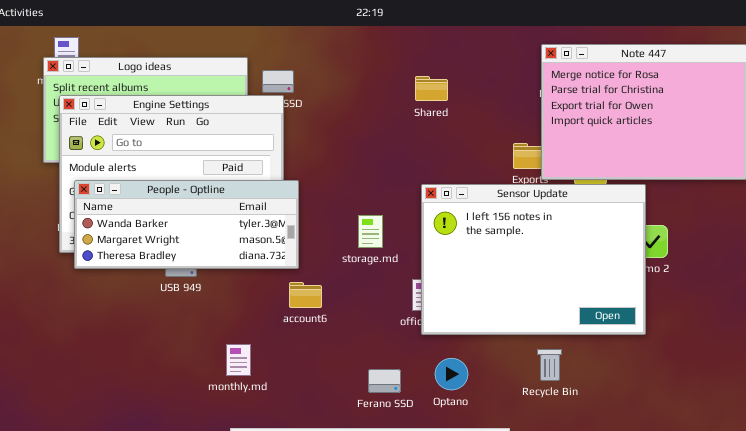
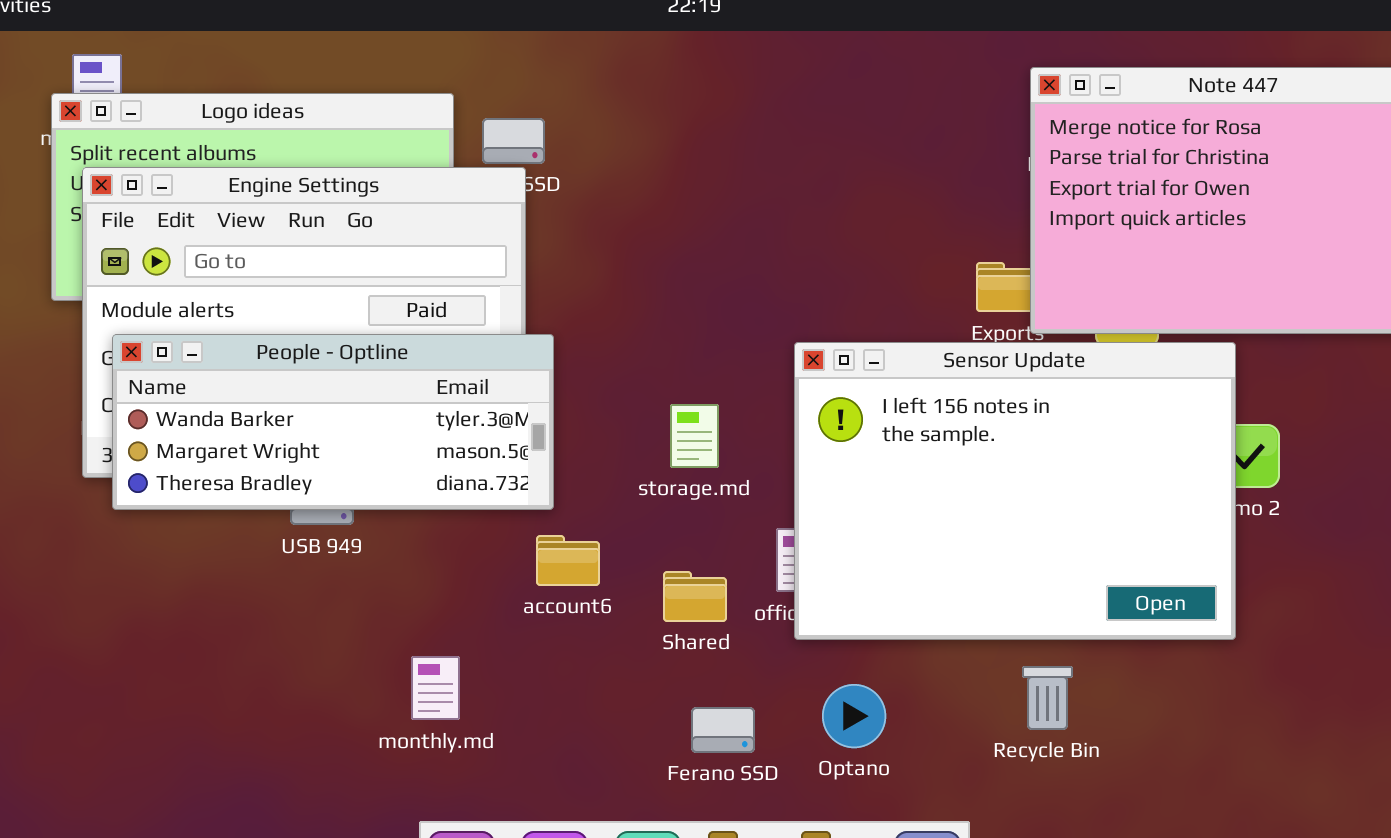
Shared: [415,76,448,101] -> [663,571,727,622], moved

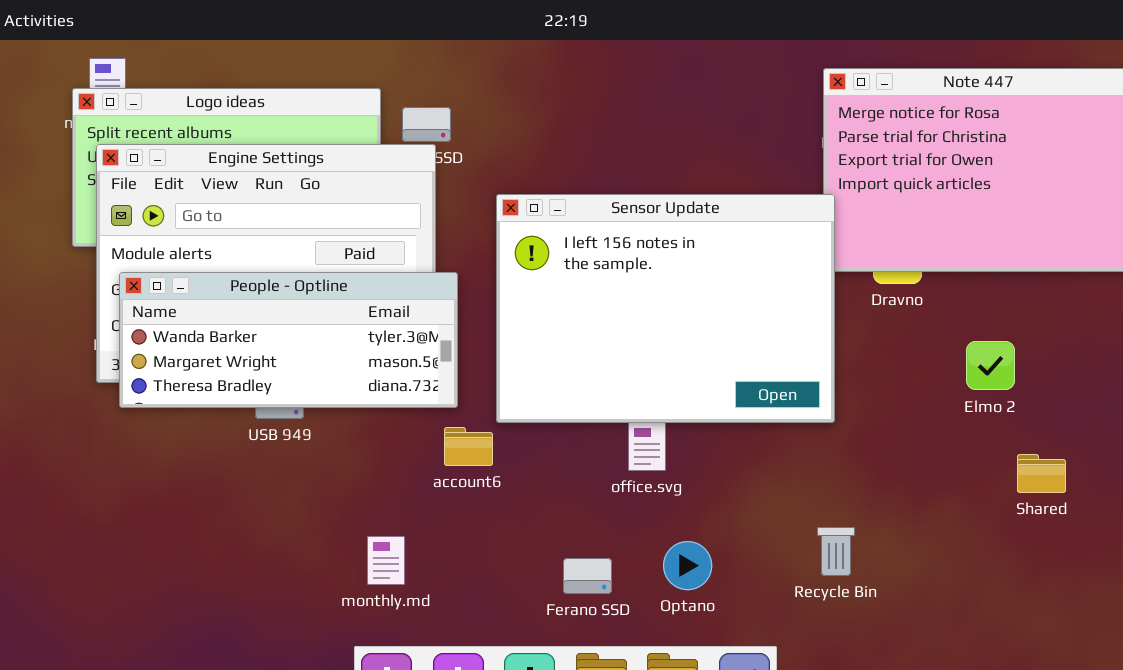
Sensor Update: [794,342,1236,640] -> [496,194,835,423], moved
Shared: [663,571,727,622] -> [1017,454,1066,493], moved
monthly.md: [411,656,460,720] -> [367,536,405,585], moved

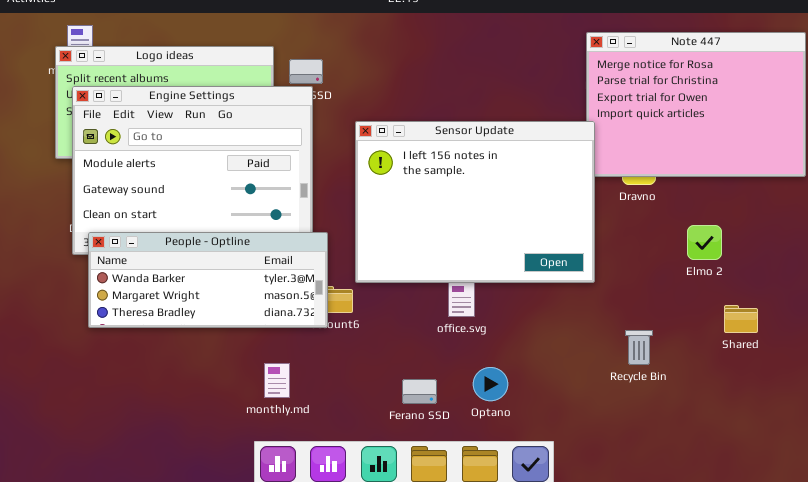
People - Optline: [119,272,458,408] -> [88,232,328,328], moved
Recycle Bin: [817,527,855,576] -> [625,330,653,365], moved

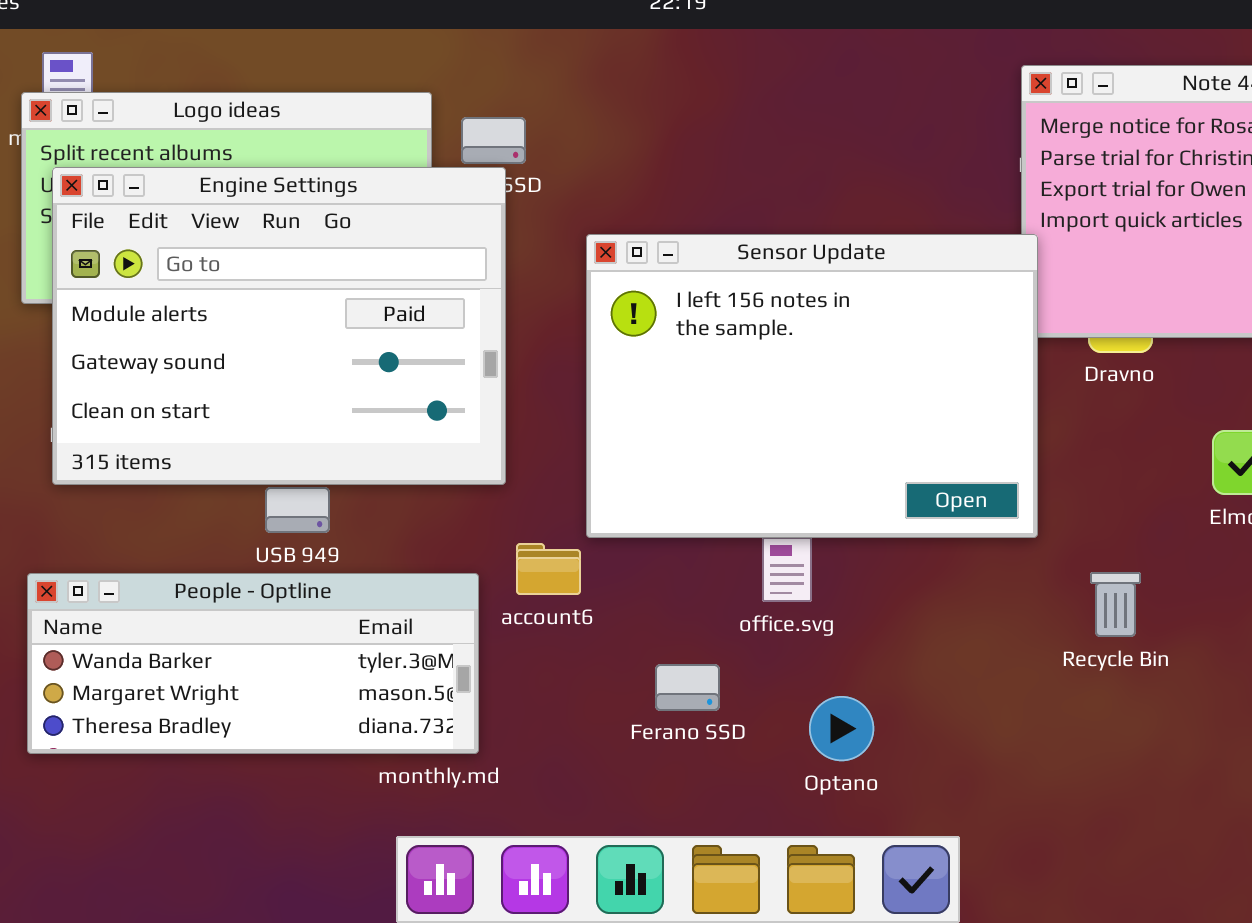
People - Optline: [88,232,328,328] -> [27,573,479,754], moved
Recycle Bin: [625,330,653,365] -> [1090,572,1141,637], moved
Ferano SSD: [402,379,437,404] -> [655,664,720,711], moved

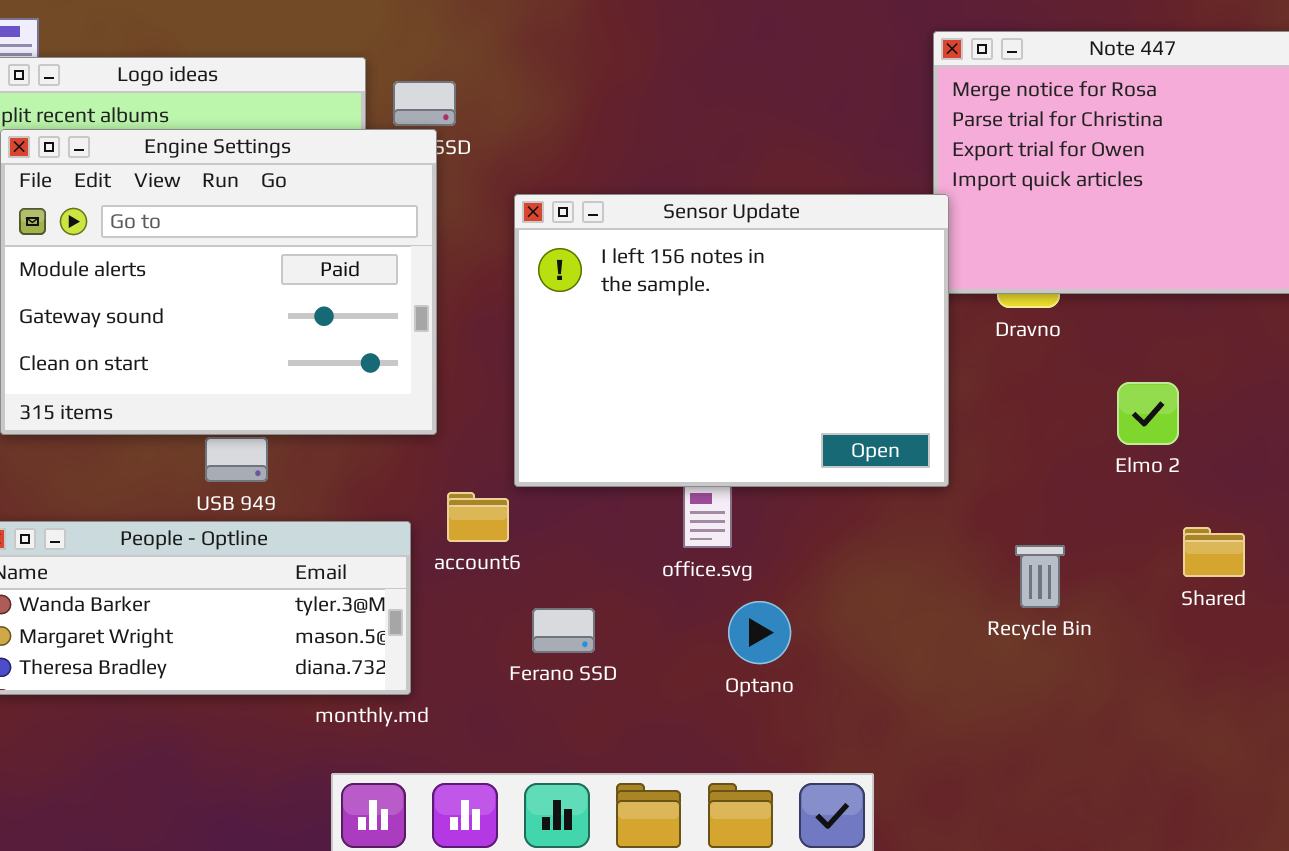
Recycle Bin: [1090,572,1141,637] -> [1015,545,1065,608], moved
Ferano SSD: [655,664,720,711] -> [532,608,595,653], moved
Optano: [809,696,874,761] -> [728,601,791,664], moved

